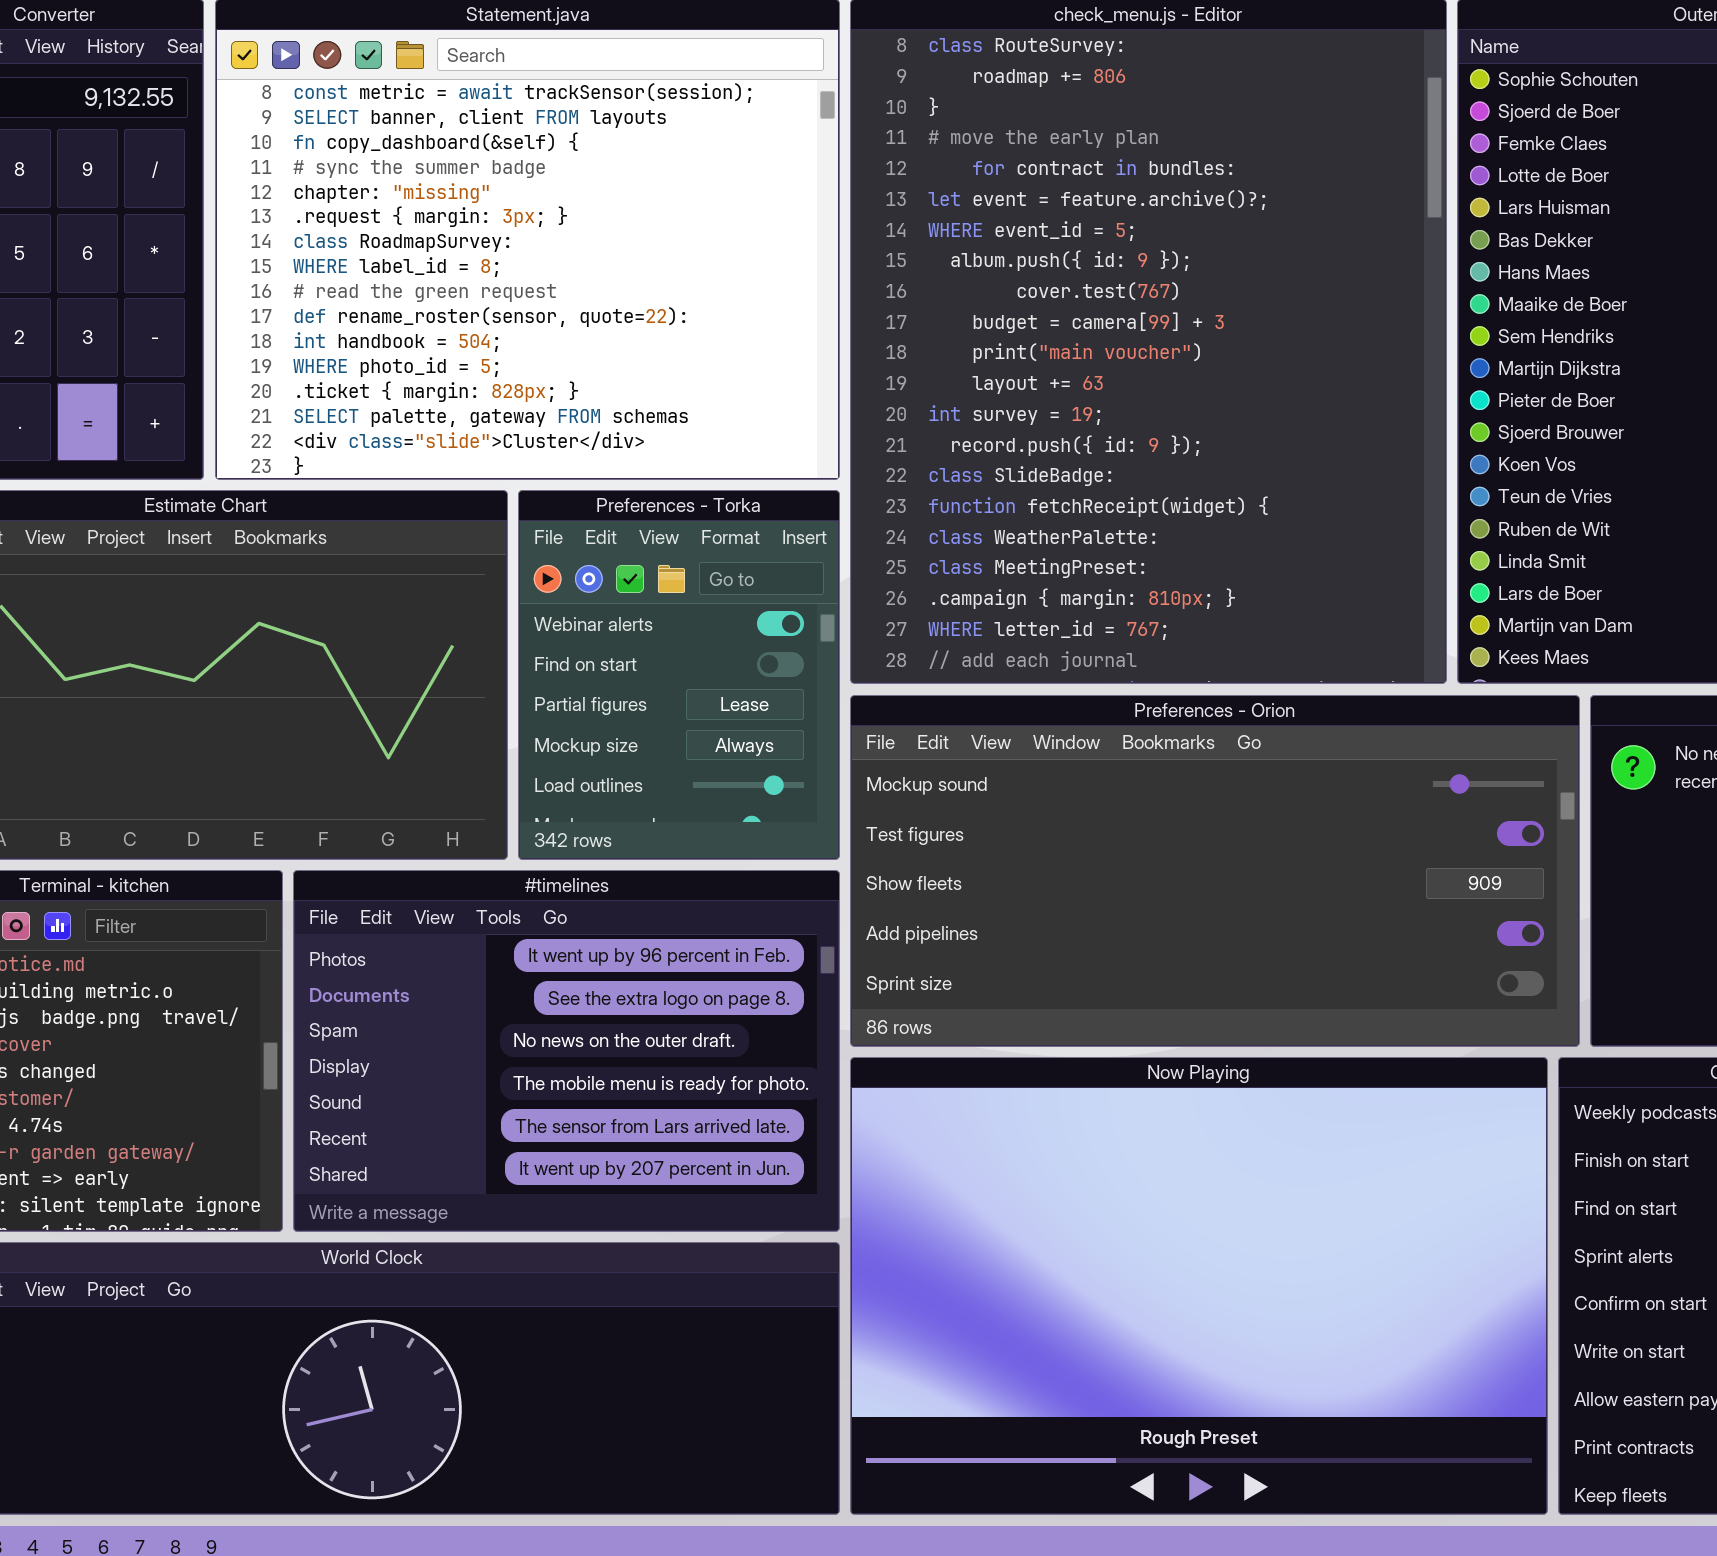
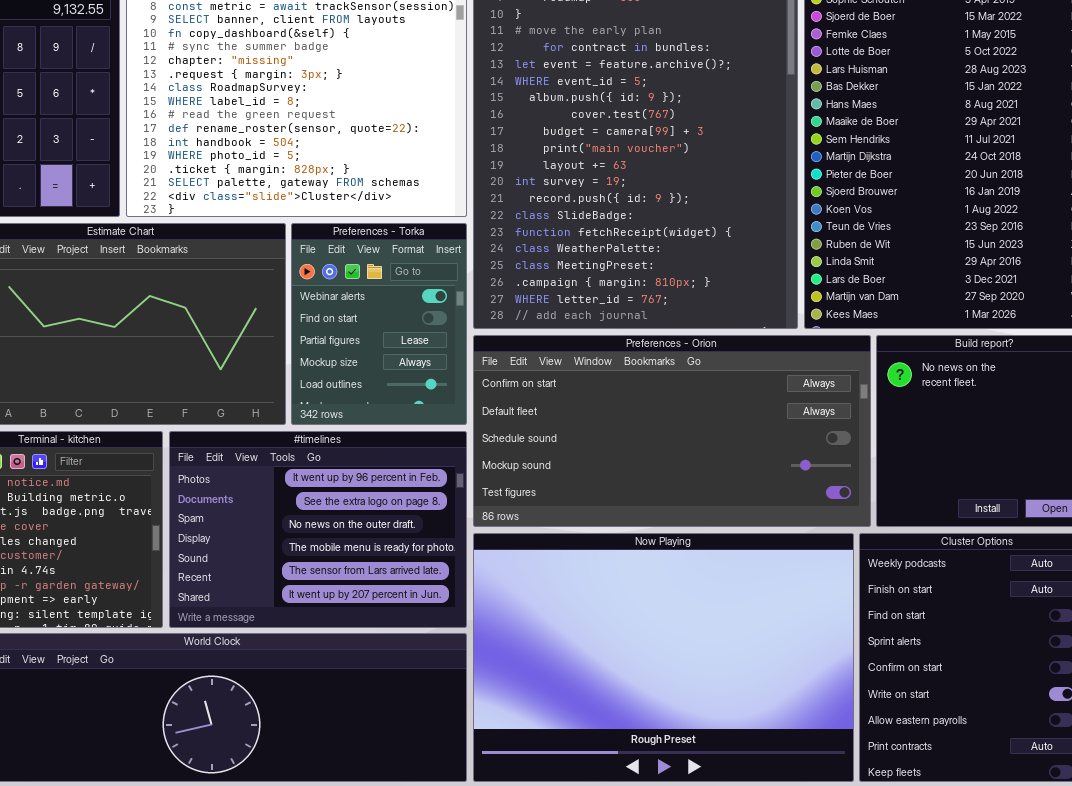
Preferences - Orion: [850,695,1580,1047] -> [473,335,871,527], scrolled up 3 rows

